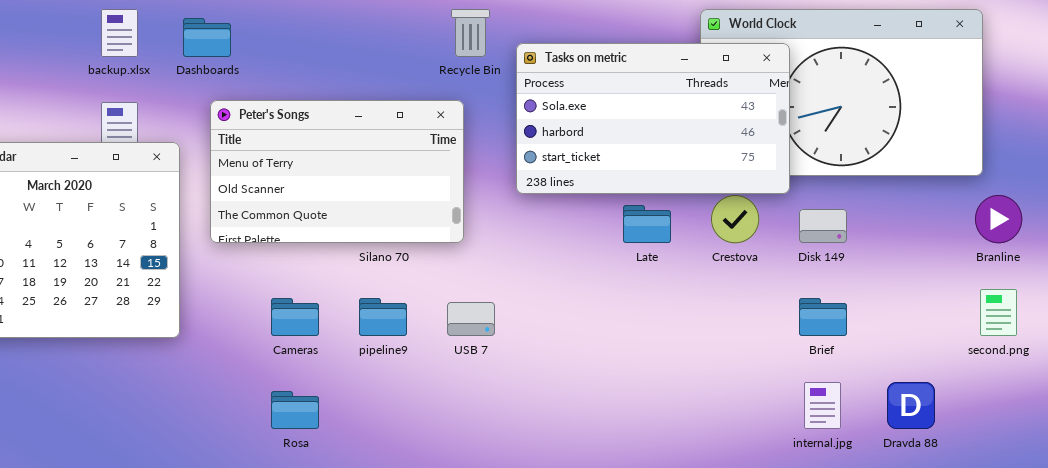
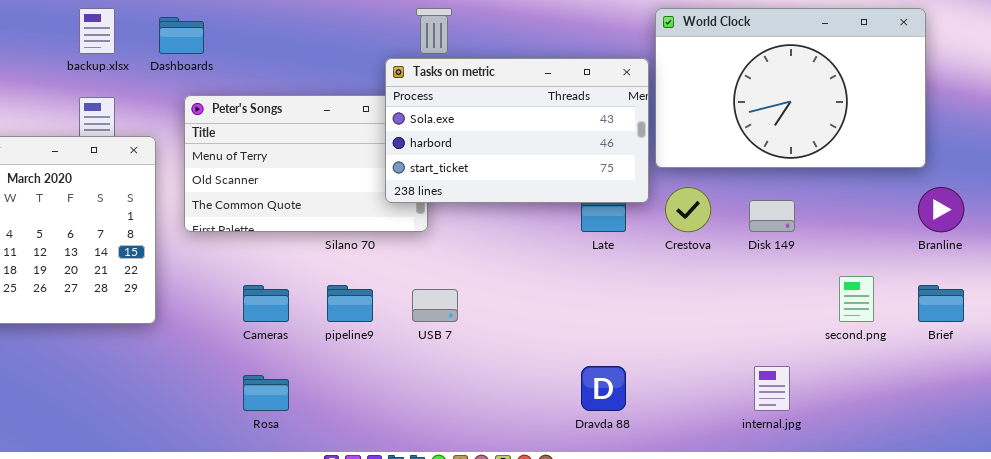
Tasks on metric: [516,43,790,194] -> [385,58,649,203], moved
second.png: [980,289,1017,336] -> [839,276,874,322], moved
Brief: [799,298,847,336] -> [918,285,964,322], moved
Dravda 88: [887,382,935,429] -> [581,366,626,411], moved

